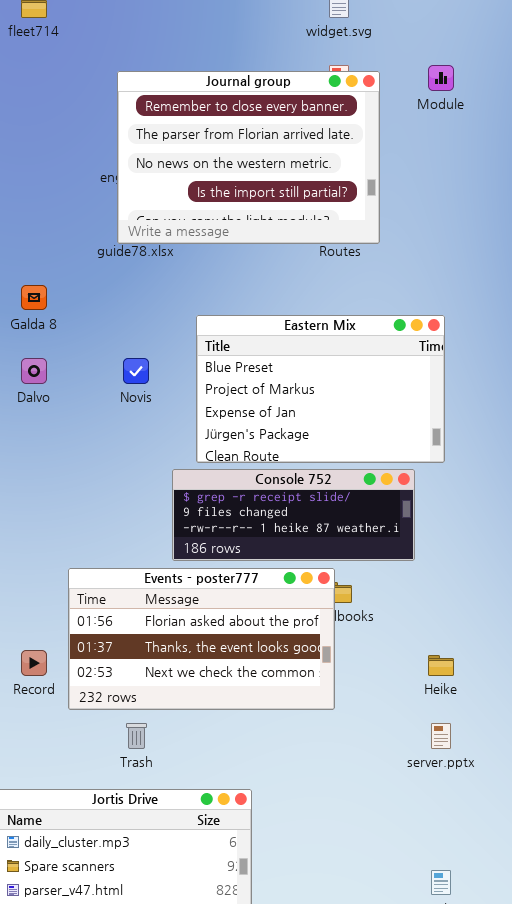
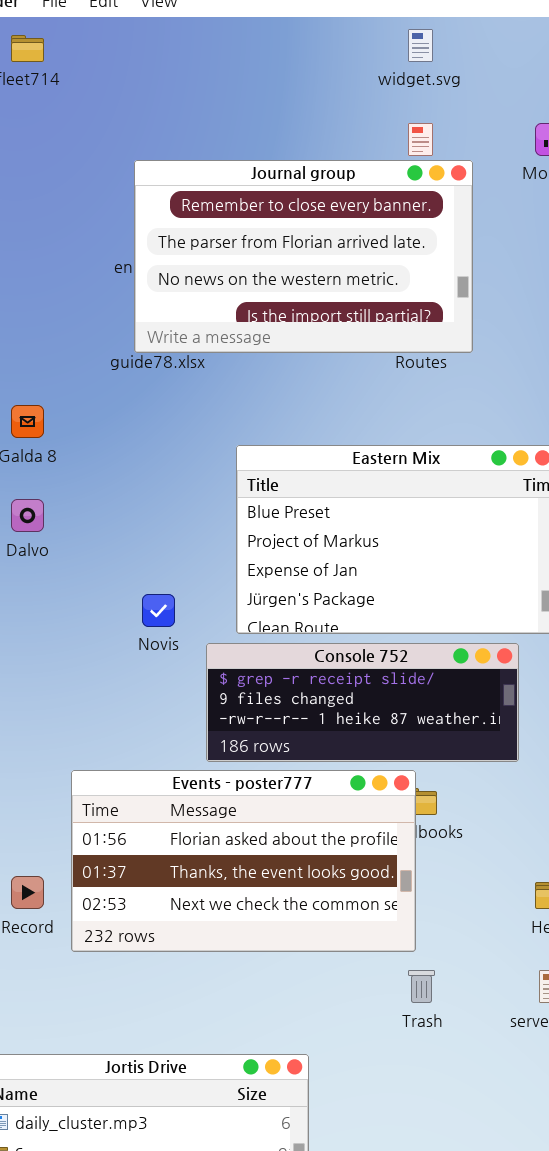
Journal group: [117,71,380,244] -> [134,160,473,353], resized
Novis: [123,358,149,384] -> [142,594,175,627], moved
Trash: [126,723,147,749] -> [408,970,435,1003], moved

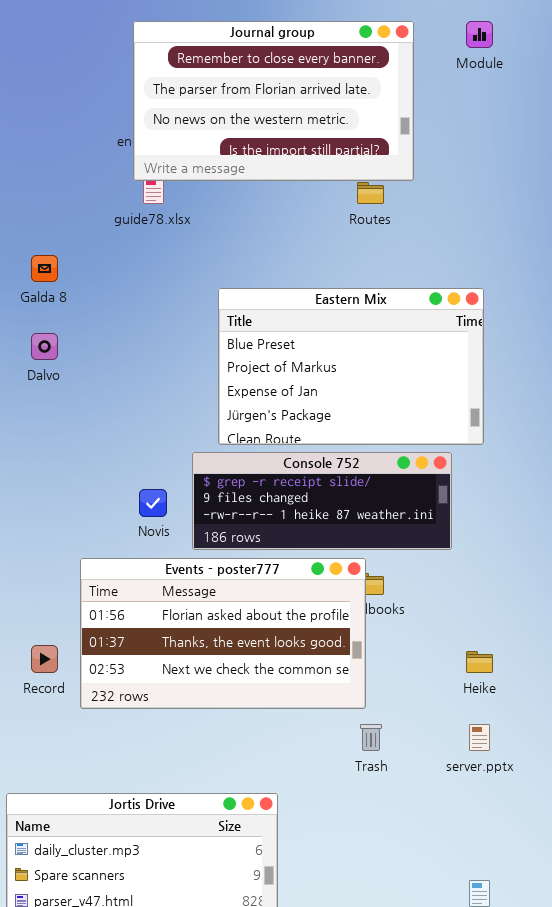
Journal group: [134,160,473,353] -> [133,21,414,181], moved
Novis: [142,594,175,627] -> [139,489,167,517], moved

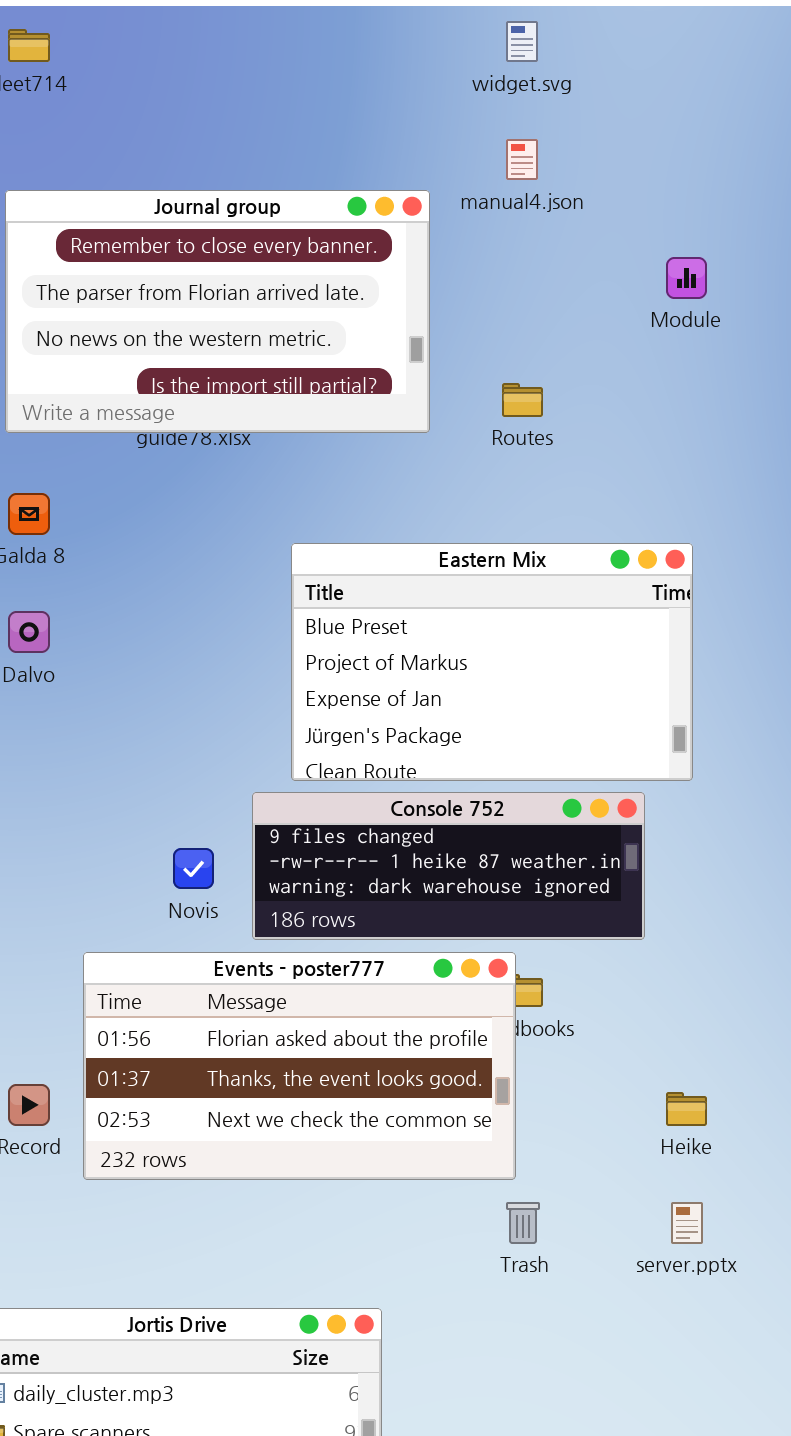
Journal group: [133,21,414,181] -> [5,190,430,433], moved
Module: [466,21,493,48] -> [666,257,707,299], moved
Console 752: [192,452,452,550] -> [252,792,645,940], scrolled down 1 row

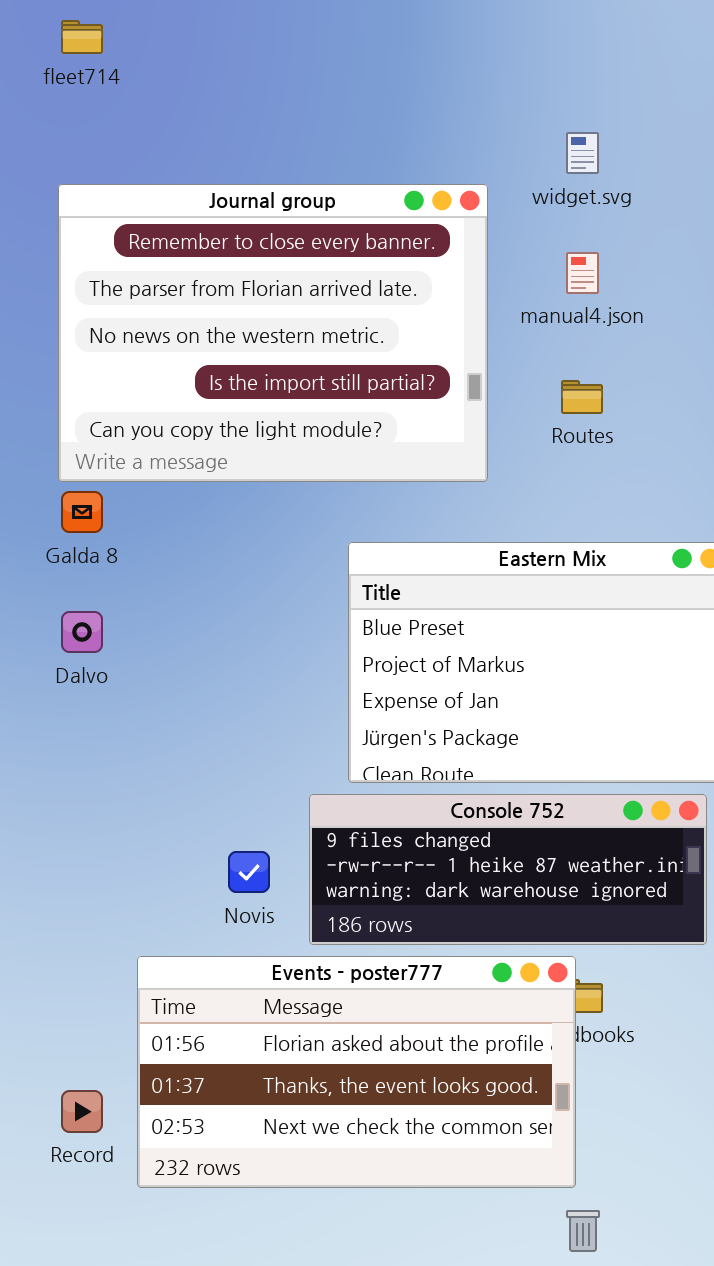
widget.svg: [506,21,538,62] -> [566,132,599,174], moved
manual4.json: [506,139,538,180] -> [566,252,599,294], moved
Journal group: [5,190,430,433] -> [58,184,488,482], resized

